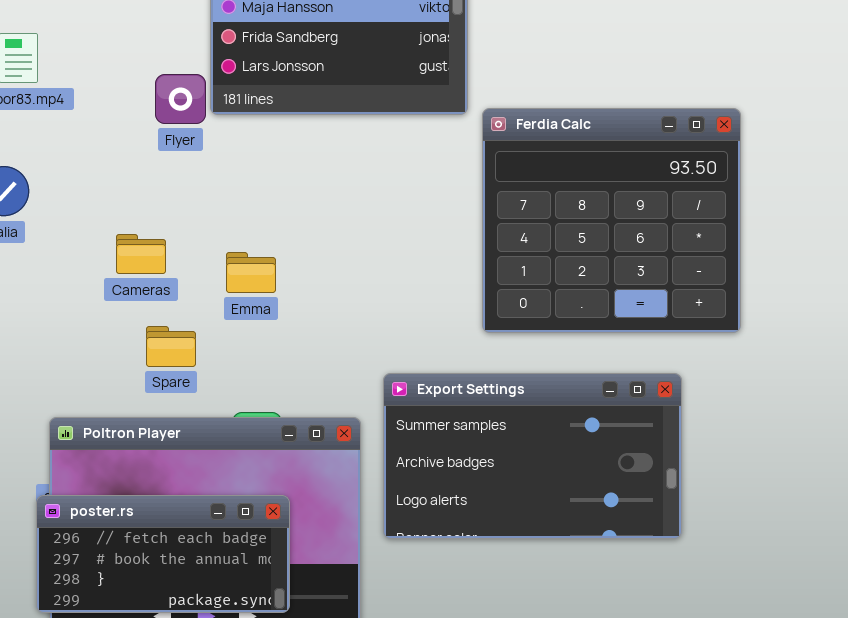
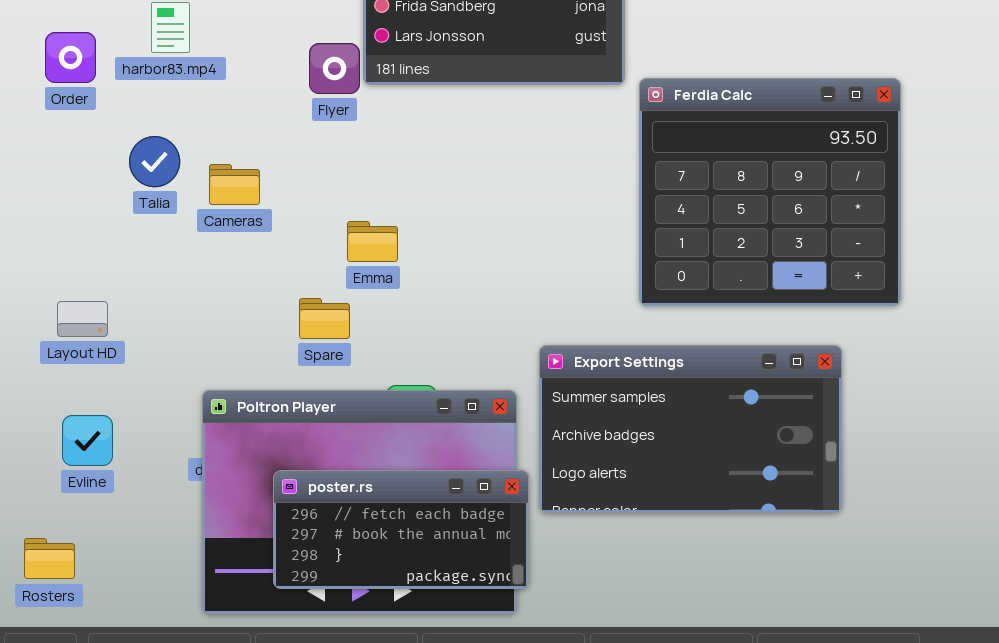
Cameras: [116,234,166,274] -> [209,164,260,205], moved
Emma: [226,252,276,293] -> [347,221,398,262], moved
poster.rs: [36,495,290,613] -> [273,470,529,589], moved

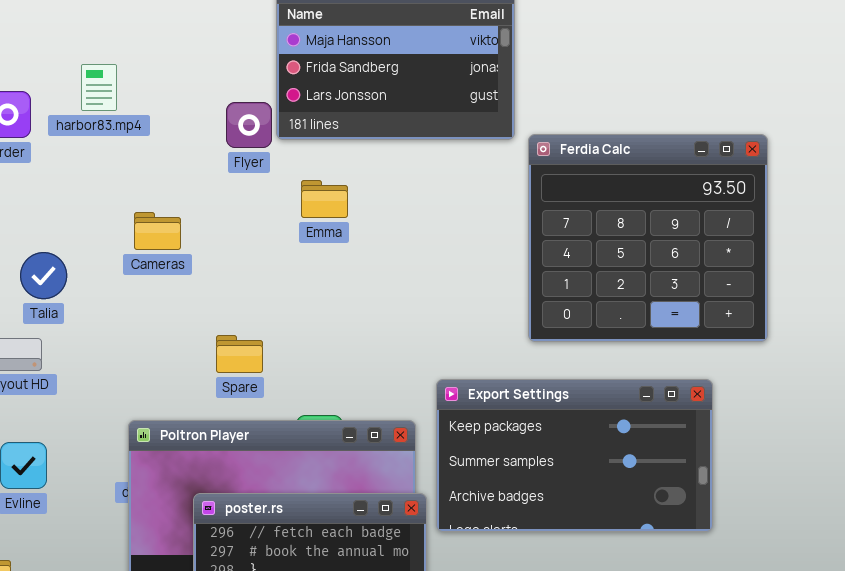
Talia: [129,136,180,187] -> [20,252,67,299], moved
Emma: [347,221,398,262] -> [301,180,348,218], moved
Export Settings: [539,345,842,513] -> [436,379,713,532], scrolled up 1 row

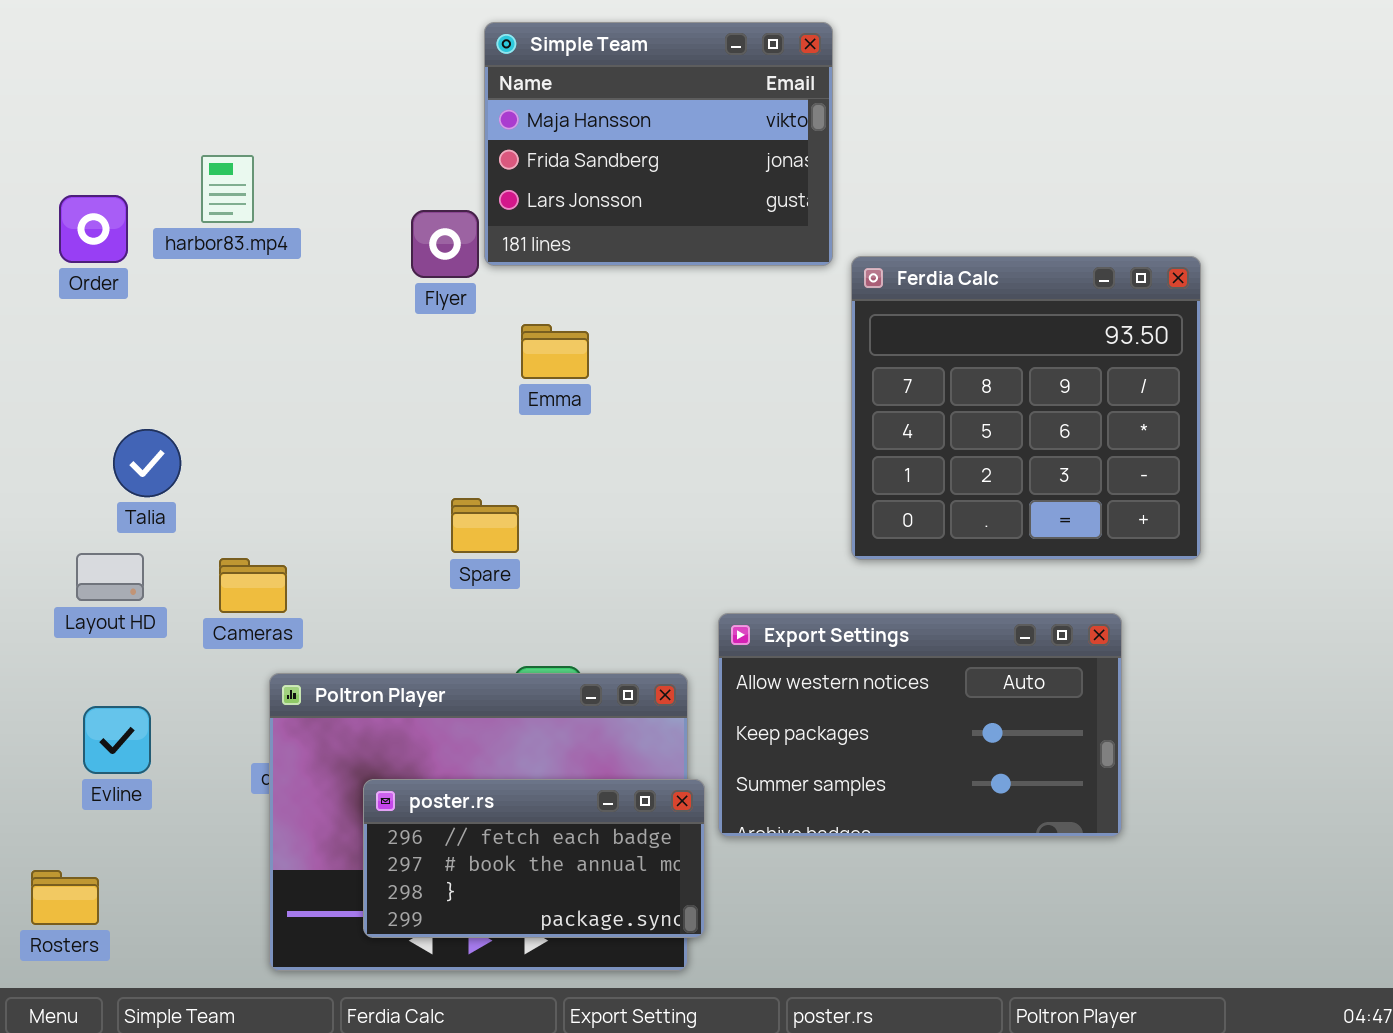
Cameras: [134,212,181,250] -> [219,558,287,613], moved
Spare: [216,335,263,373] -> [451,498,519,553], moved
Export Settings: [436,379,713,532] -> [718,613,1122,837], scrolled up 1 row

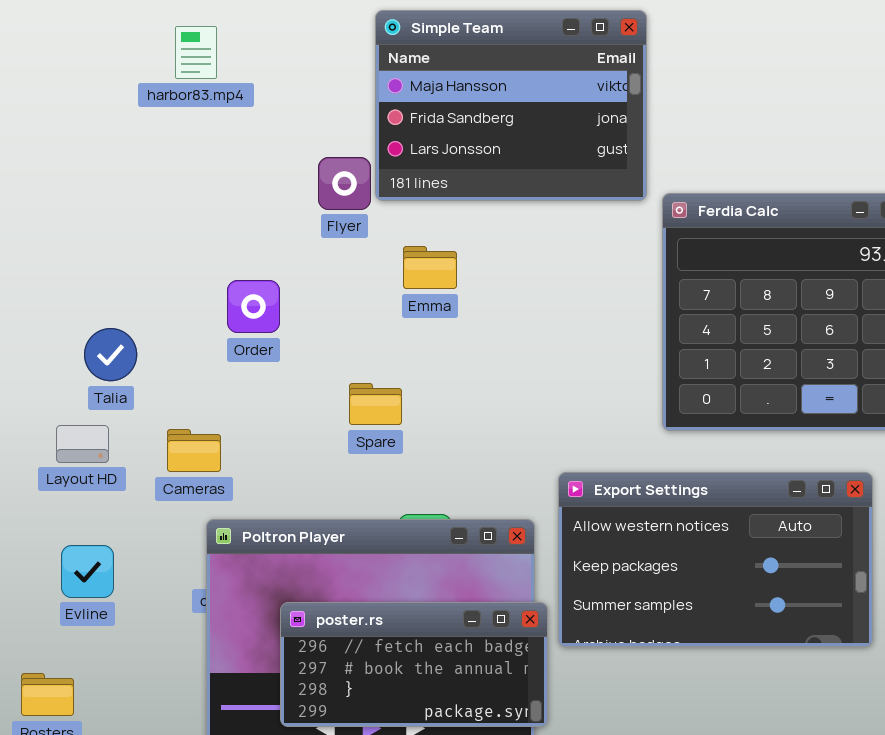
harbor83.mp4: [201,155,254,223] -> [175,26,217,79], moved
Order: [59,195,128,263] -> [227,280,280,333], moved

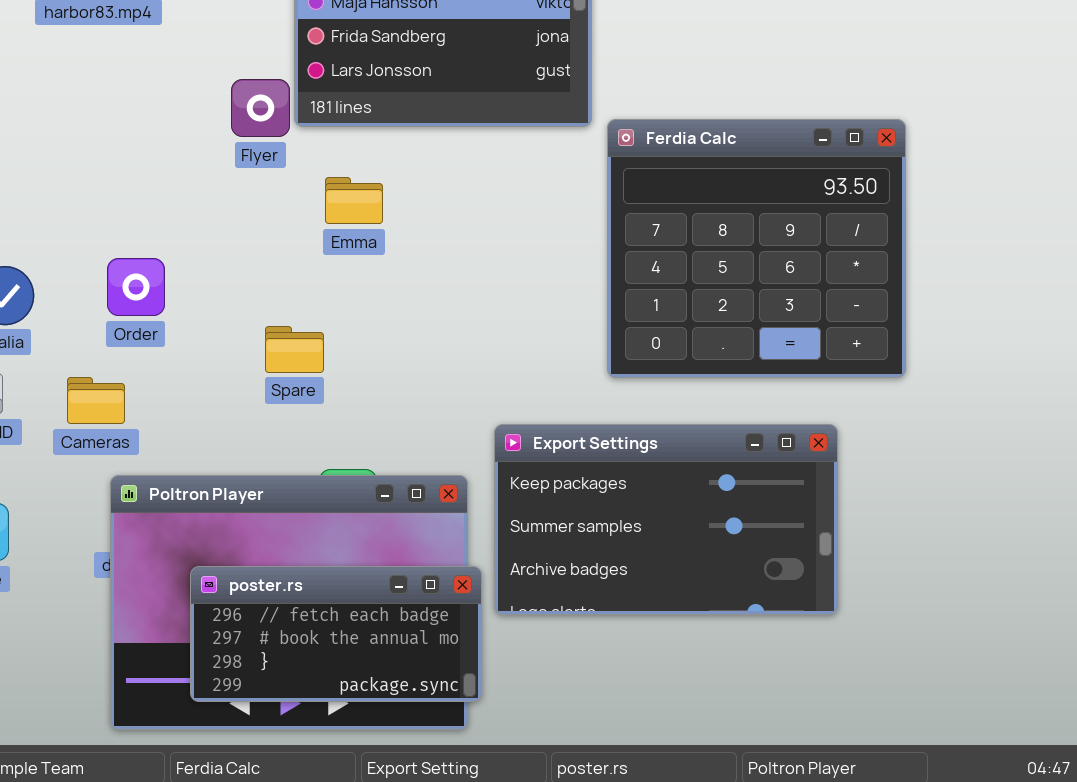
Order: [227,280,280,333] -> [107,258,165,316], moved
Export Settings: [558,472,873,647] -> [494,424,838,615], scrolled down 1 row

